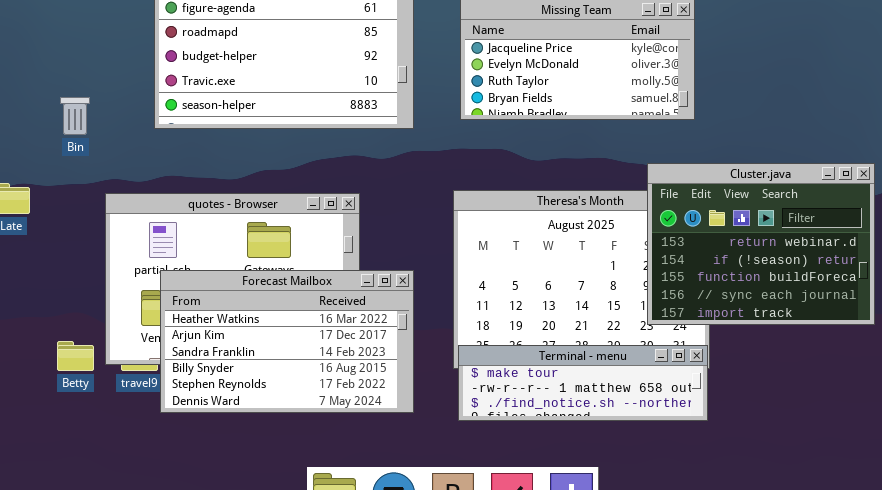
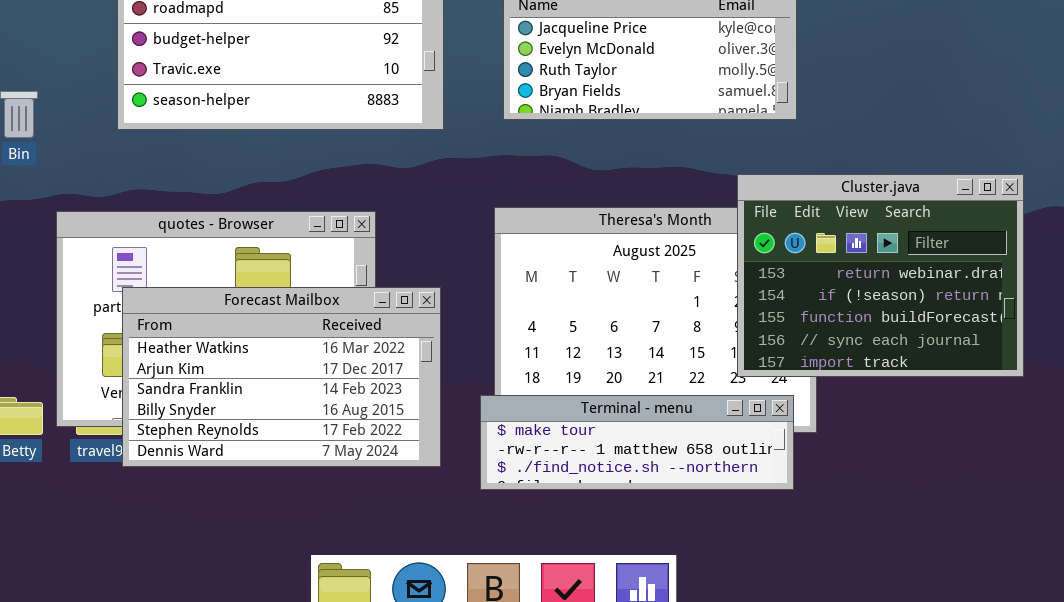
Forecast Mailbox: [160,270,414,413] -> [122,287,441,467], moved
Terminal - menu: [458,345,708,421] -> [480,395,794,490], moved

